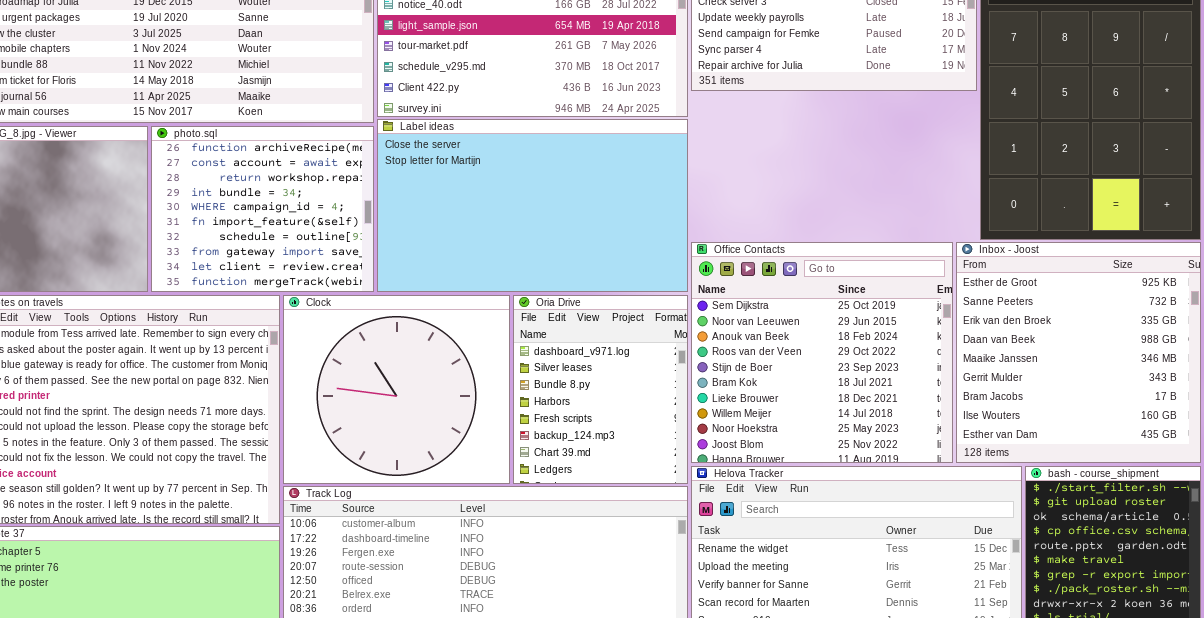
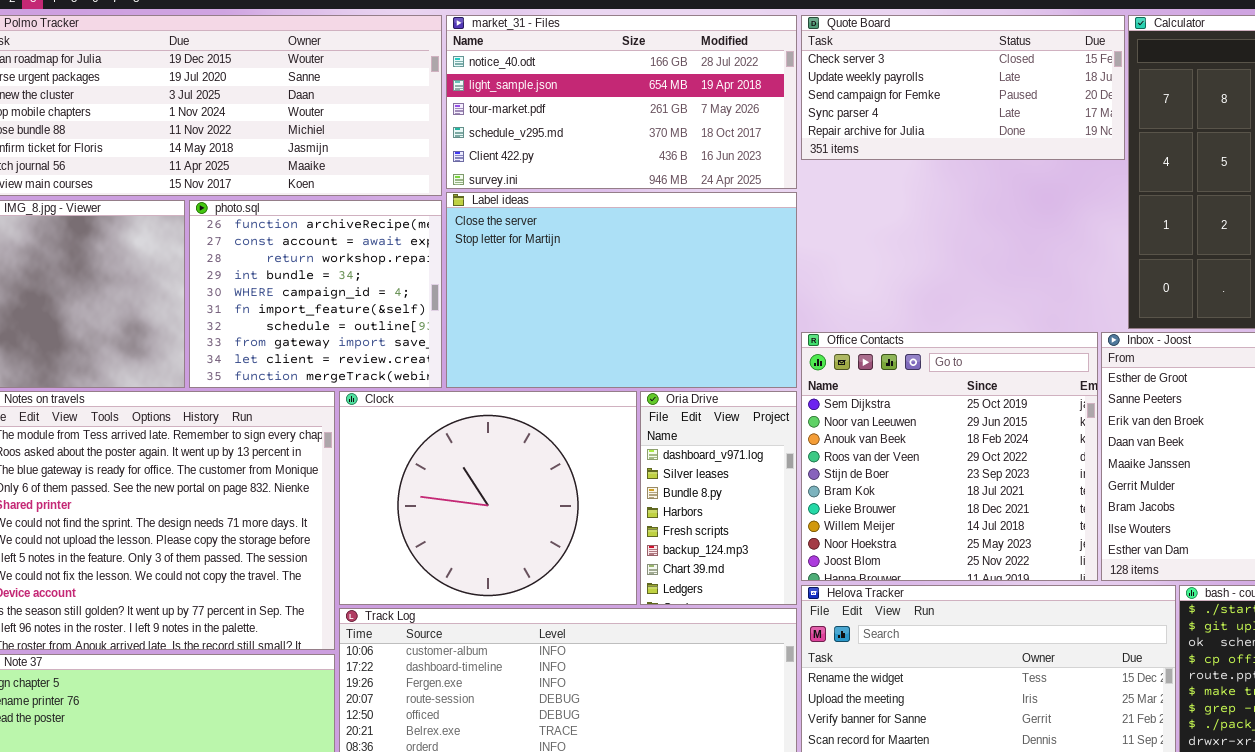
Clock: [283,295,510,484] -> [339,391,637,605], resized
Oria Drive: [513,295,688,484] -> [640,391,797,605], resized

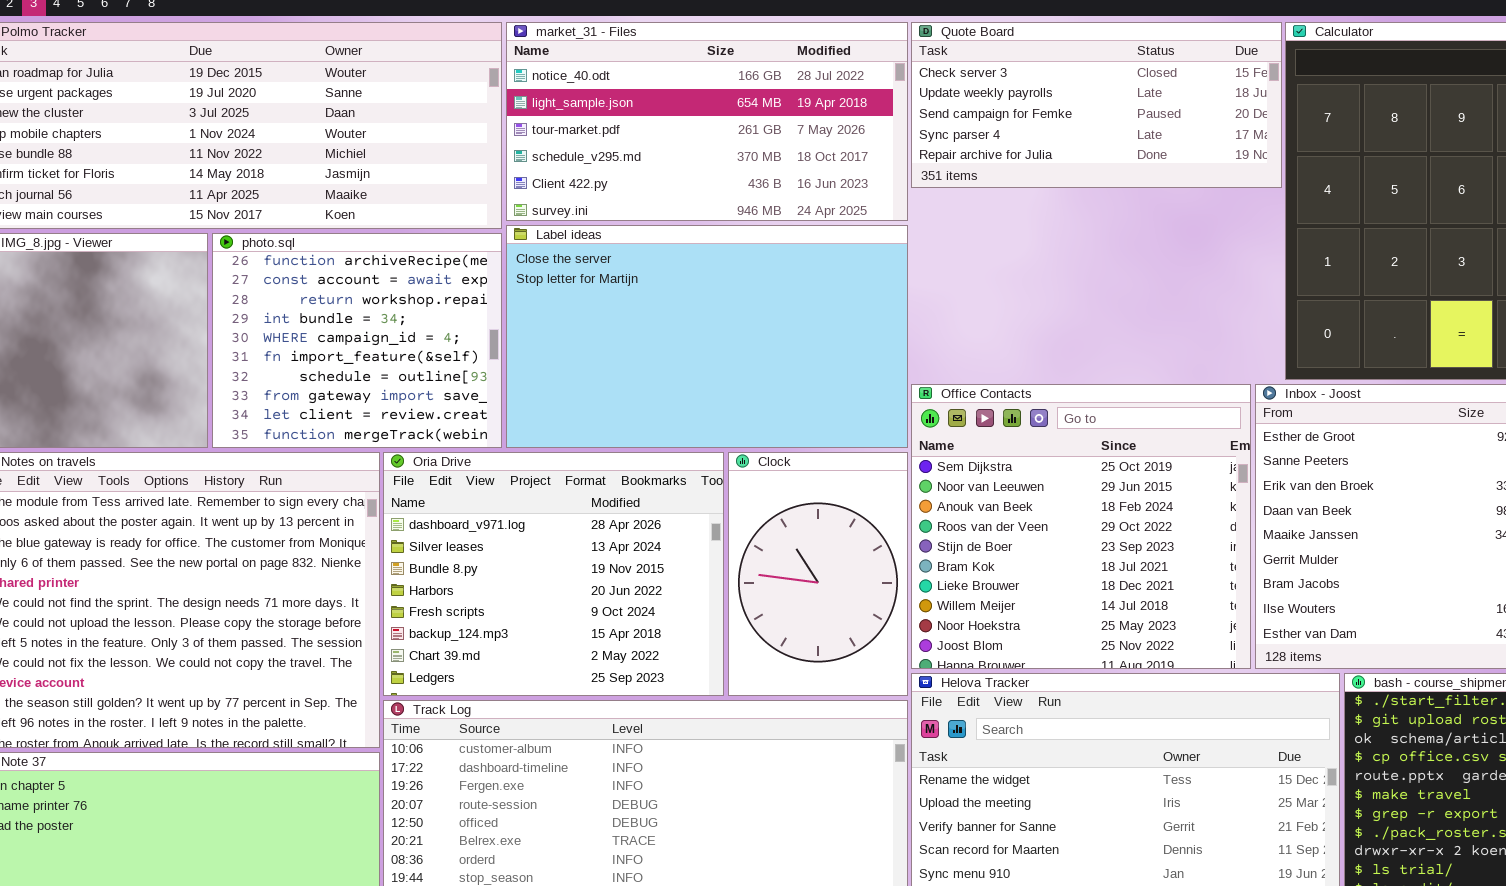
Clock: [339,391,637,605] -> [728,452,908,696], moved, resized
Oria Drive: [640,391,797,605] -> [383,452,724,696], moved, resized

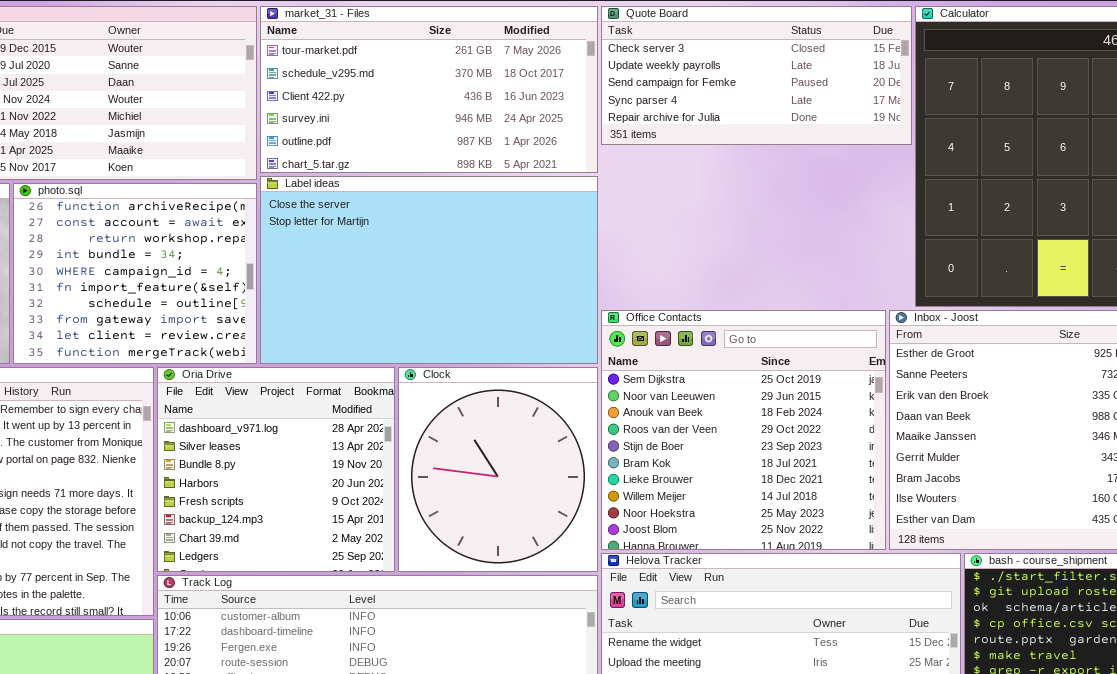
market_31 - Files: [506,22,908,221] -> [260,6,598,173], scrolled down 2 rows
Oria Drive: [383,452,724,696] -> [157,367,395,572], resized
Clock: [728,452,908,696] -> [398,367,598,572], resized

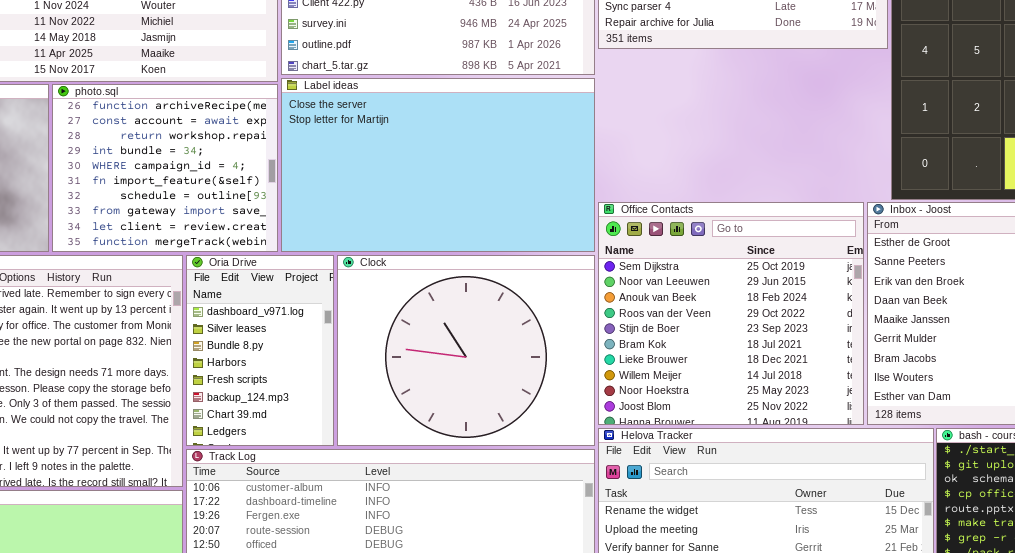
Oria Drive: [157,367,395,572] -> [186,255,334,446], resized
Clock: [398,367,598,572] -> [337,255,595,446], resized

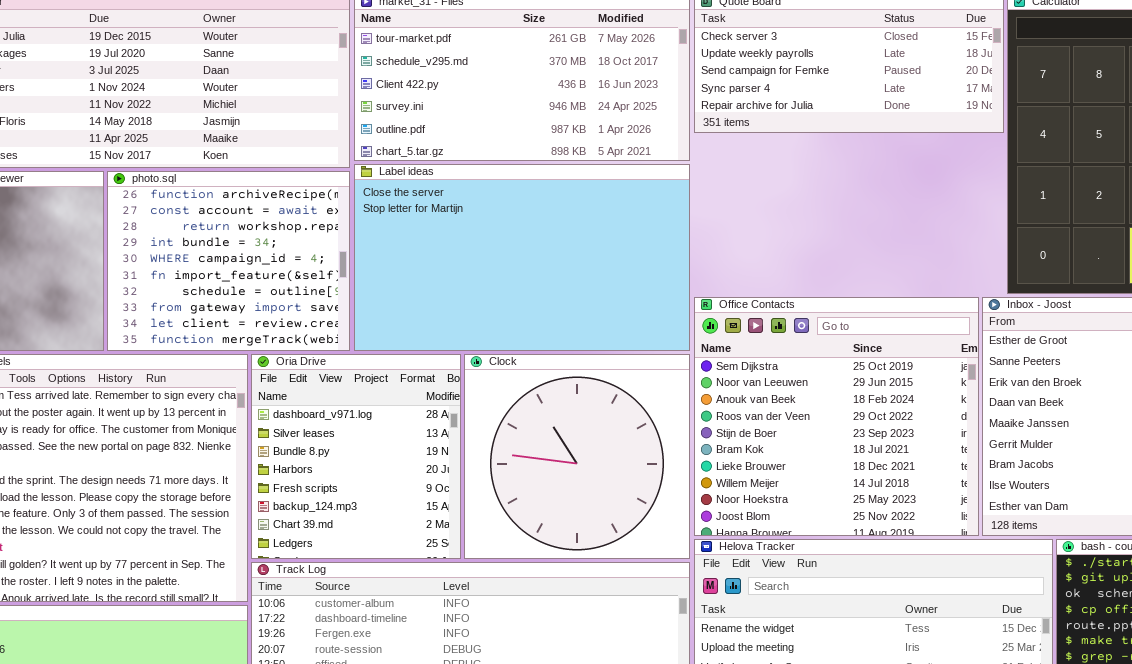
Oria Drive: [186,255,334,446] -> [251,354,461,559], resized
Clock: [337,255,595,446] -> [464,354,690,559], resized

